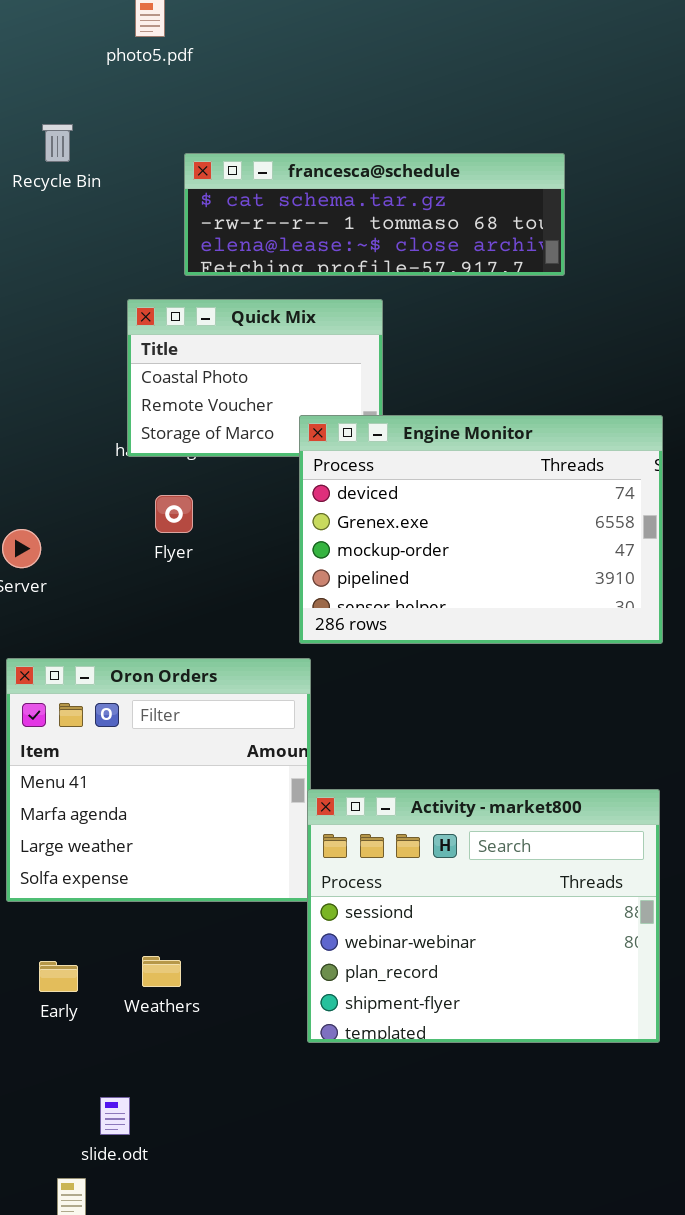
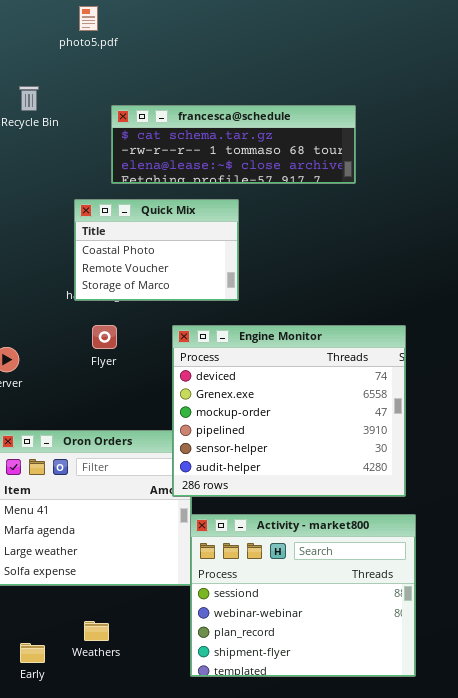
Engine Monitor: [299,415,663,644] -> [172,325,406,497], moved, resized
Early: [39,961,78,992] -> [20,643,45,663], moved

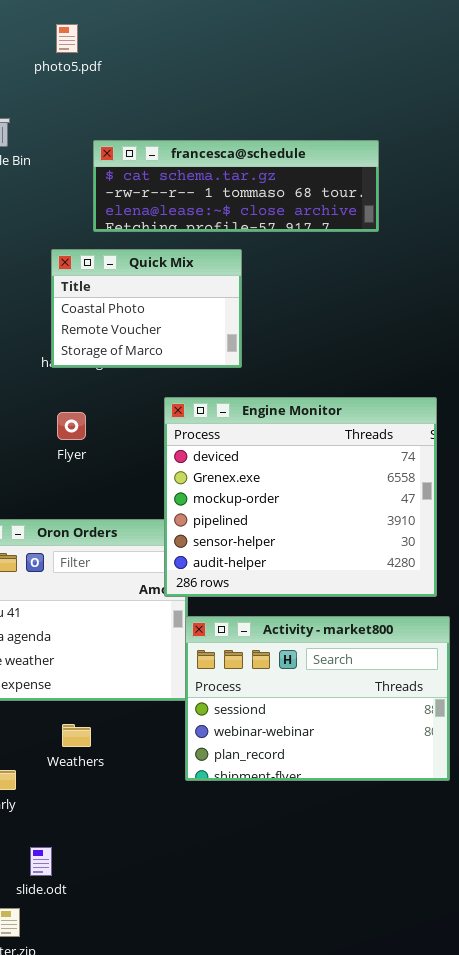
Flyer: [92,325,117,349] -> [57,412,86,440], moved
Activity - market800: [190,514,416,677] -> [185,616,450,781], resized
Weathers: [84,621,109,641] -> [62,724,91,747], moved

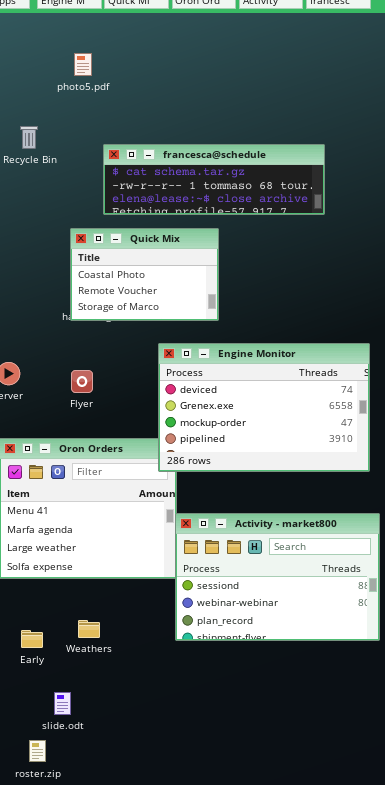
Engine Monitor: [164,397,437,597] -> [158,343,370,472], resized
Flyer: [57,412,86,440] -> [71,370,93,393], moved
Weathers: [62,724,91,747] -> [78,620,100,638], moved

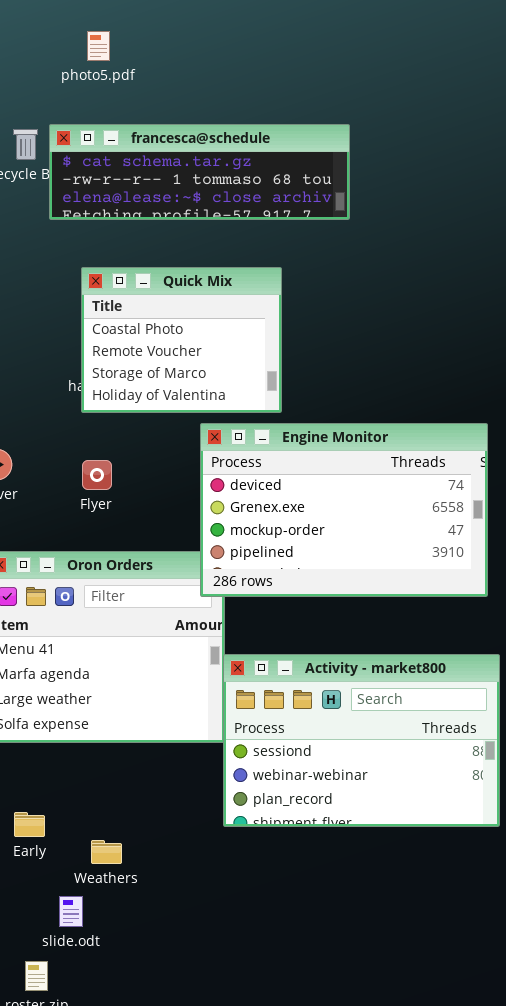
francesca@schedule: [103,144,325,215] -> [49,124,350,220], moved
Quick Mix: [70,228,219,321] -> [81,267,282,413], resized
Weathers: [78,620,100,638] -> [91,840,122,864], moved

